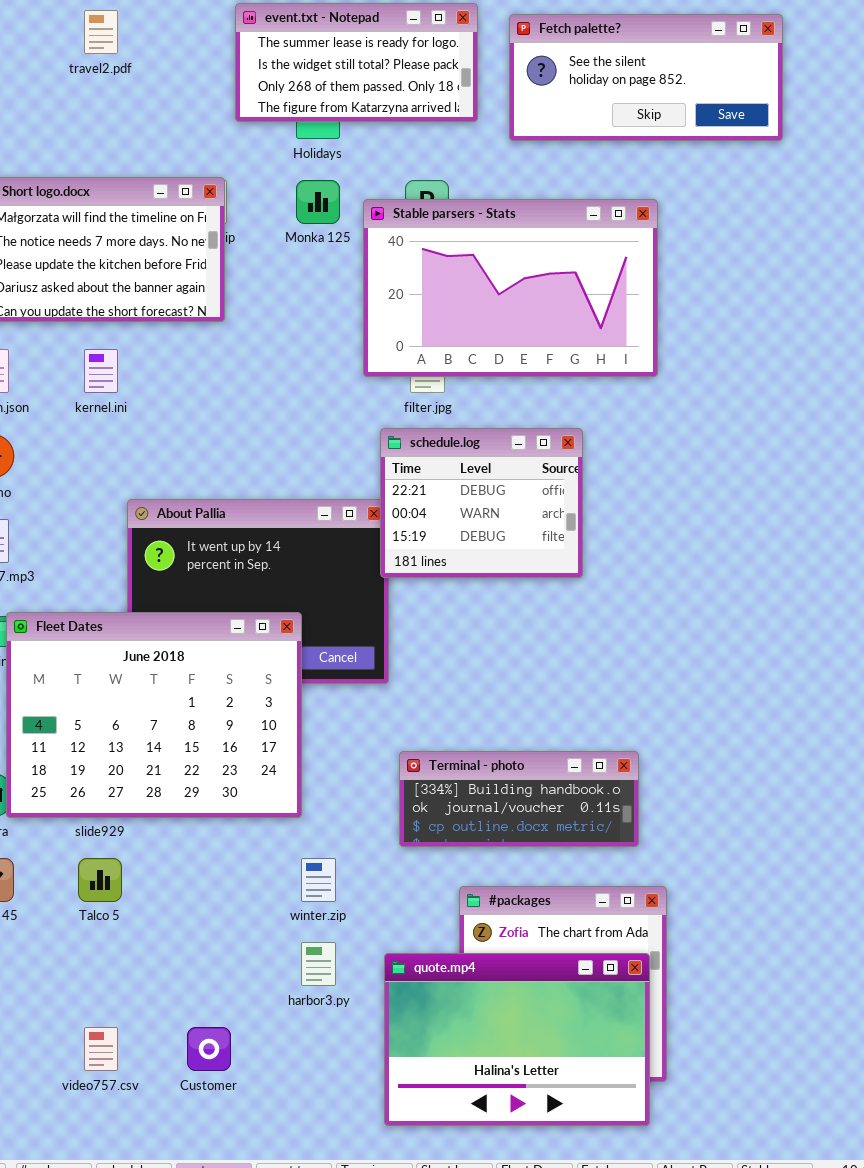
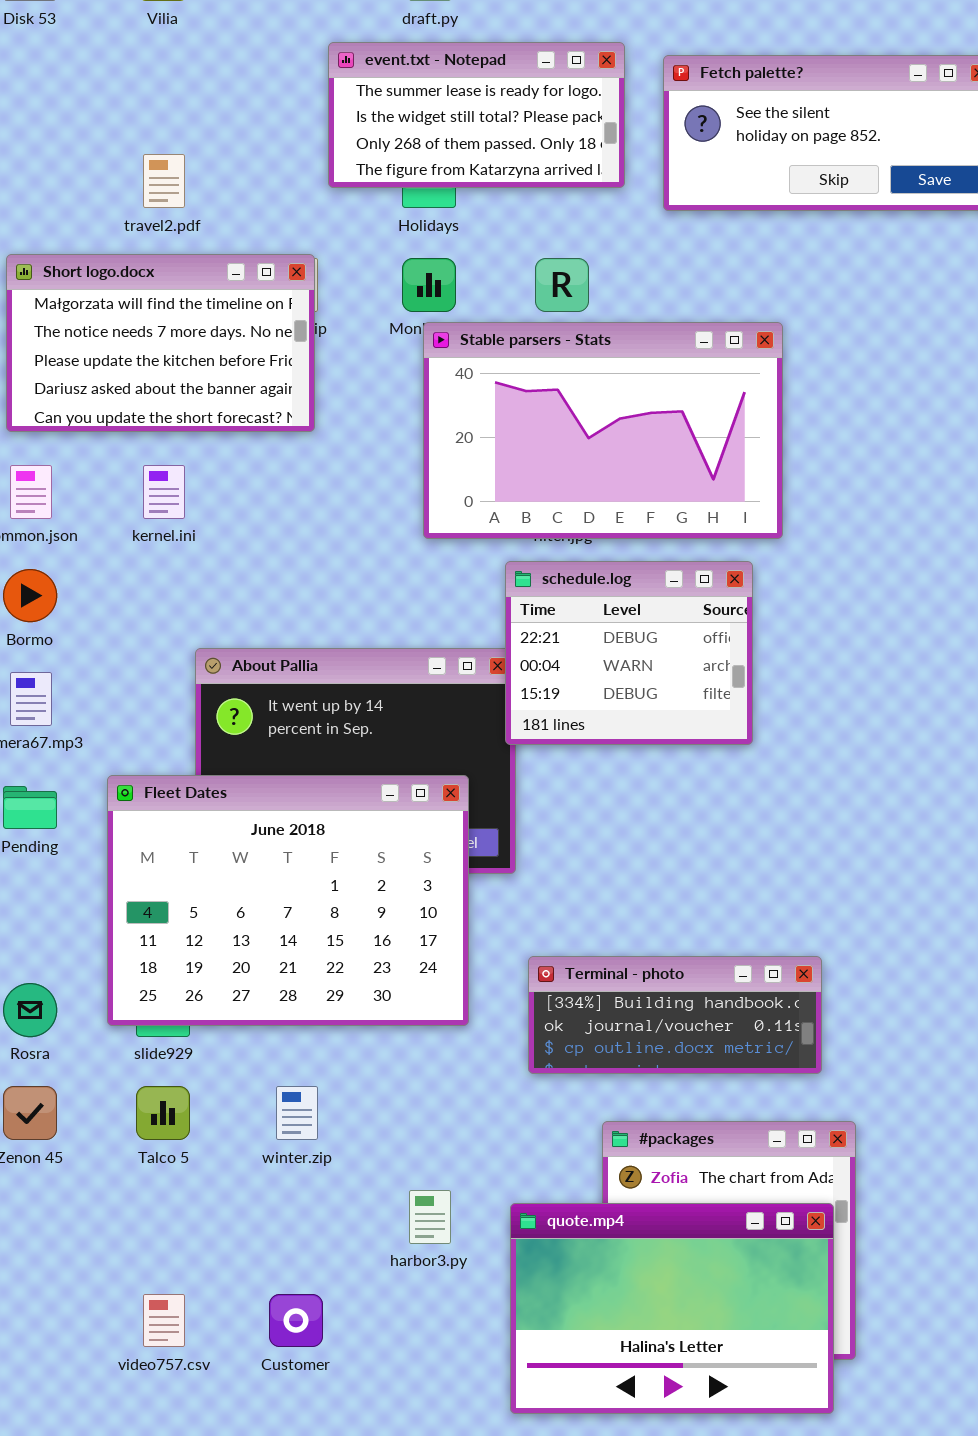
travel2.pdf: [84,10,118,54] -> [143,154,185,208], moved
Stable parsers - Stats: [363,199,658,377] -> [423,322,783,539], moved
Fleet Dates: [6,612,302,818] -> [107,775,469,1026], moved
winter.zip: [301,858,336,902] -> [276,1086,318,1140], moved

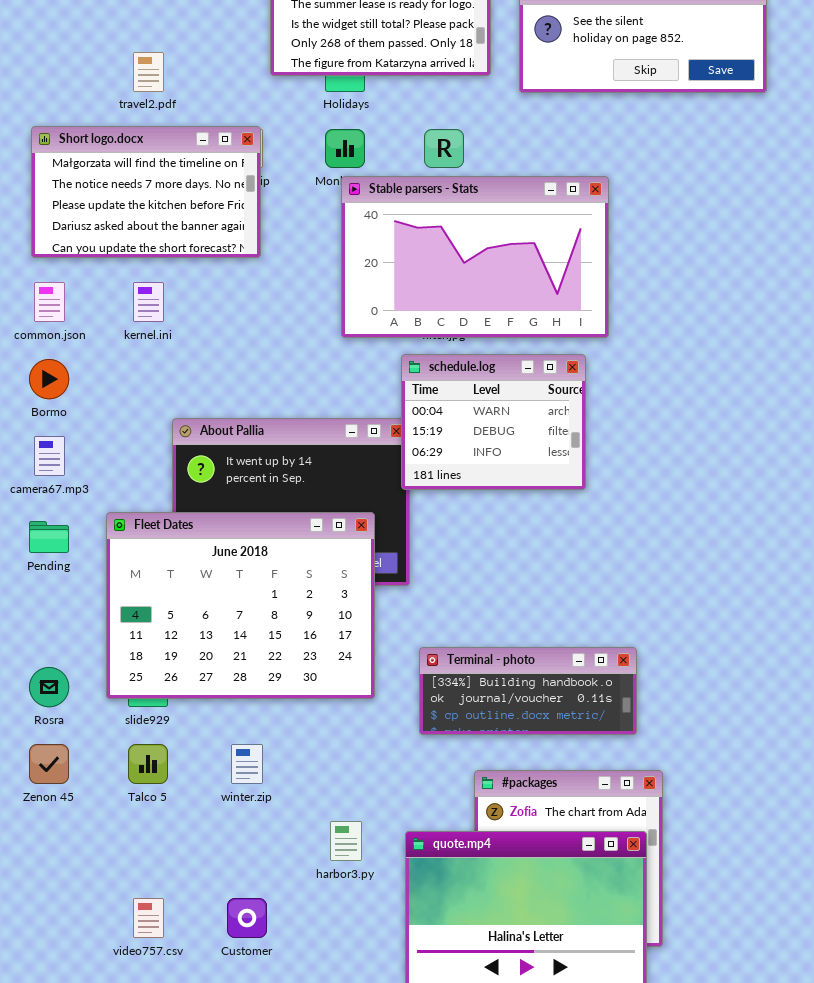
schedule.log: [505,561,753,745] -> [401,354,586,490], scrolled down 1 row

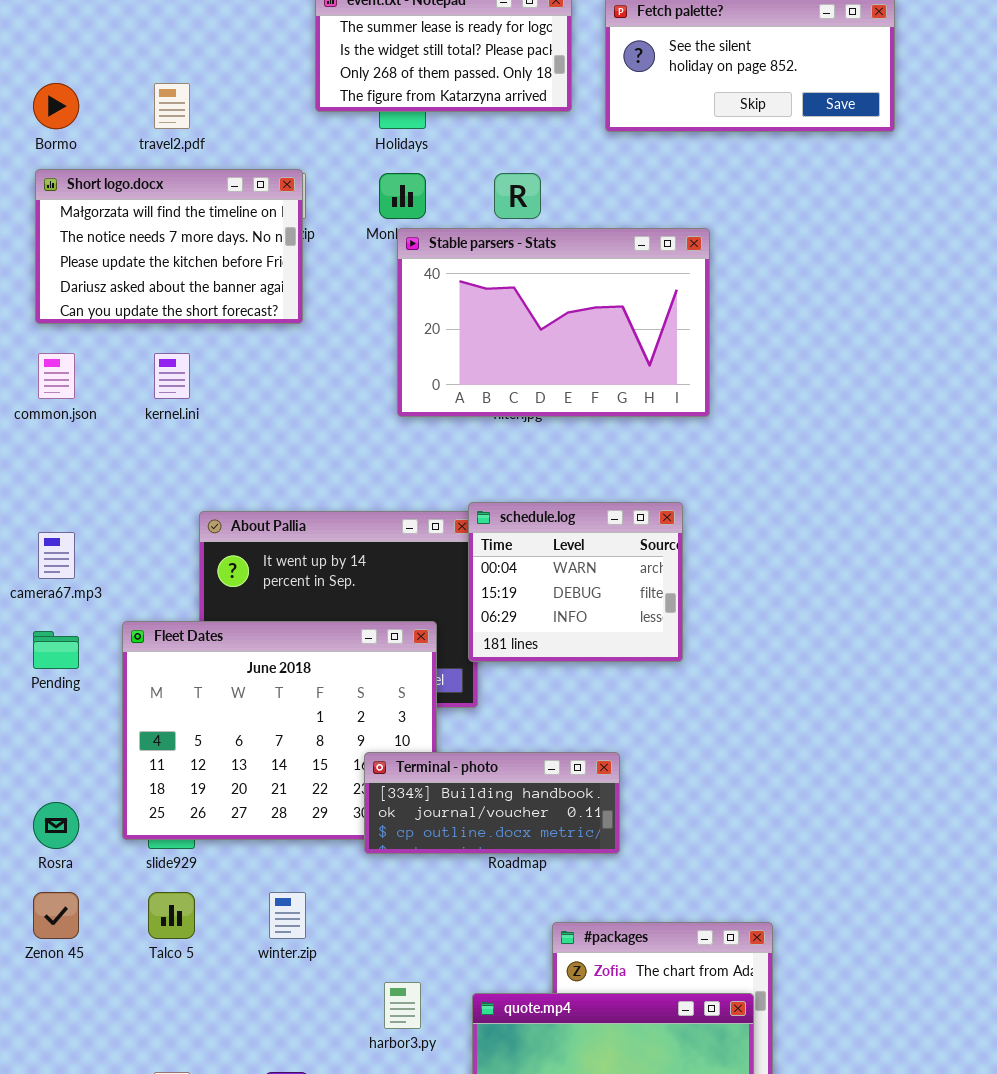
schedule.log: [401,354,586,490] -> [468,502,683,662], moved
Bormo: [29,359,69,399] -> [33,83,79,129], moved
Terminal - photo: [419,647,637,735] -> [364,752,620,854], moved

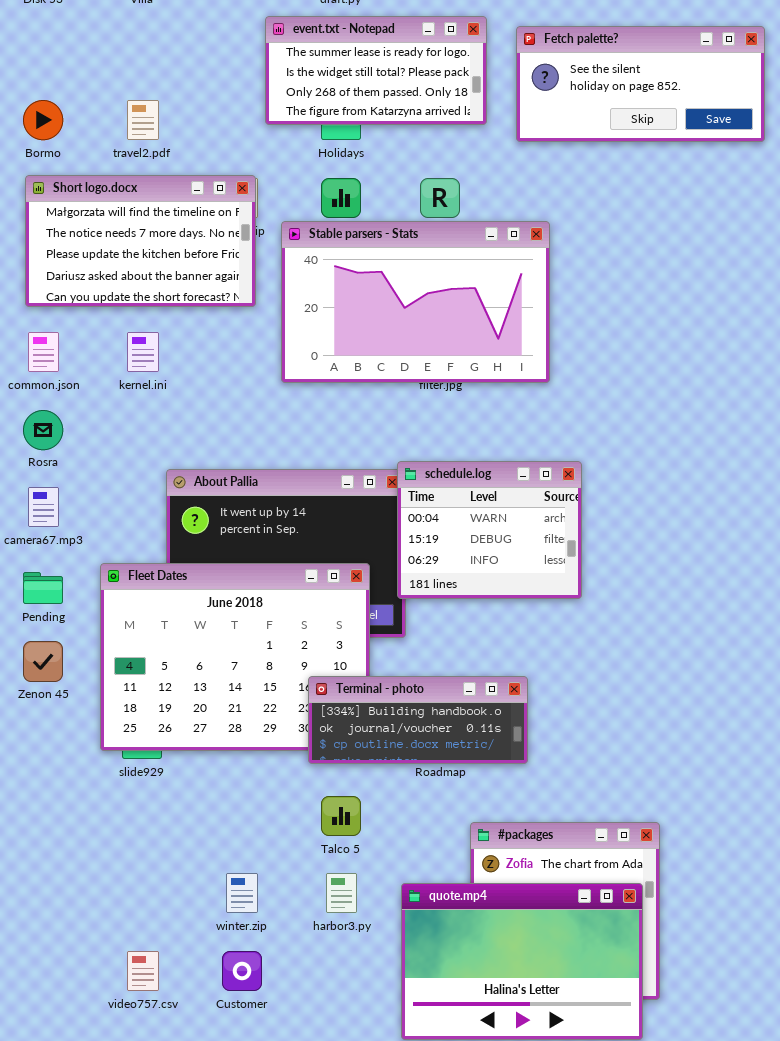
Stable parsers - Stats: [397,228,710,417] -> [281,221,550,383], moved
Rosra: [33,802,79,849] -> [23,410,63,450], moved
Zenon 45: [33,892,79,939] -> [23,641,63,682], moved
Talco 5: [148,892,195,939] -> [321,796,361,836], moved
winter.zip: [269,892,306,939] -> [226,873,258,913], moved

